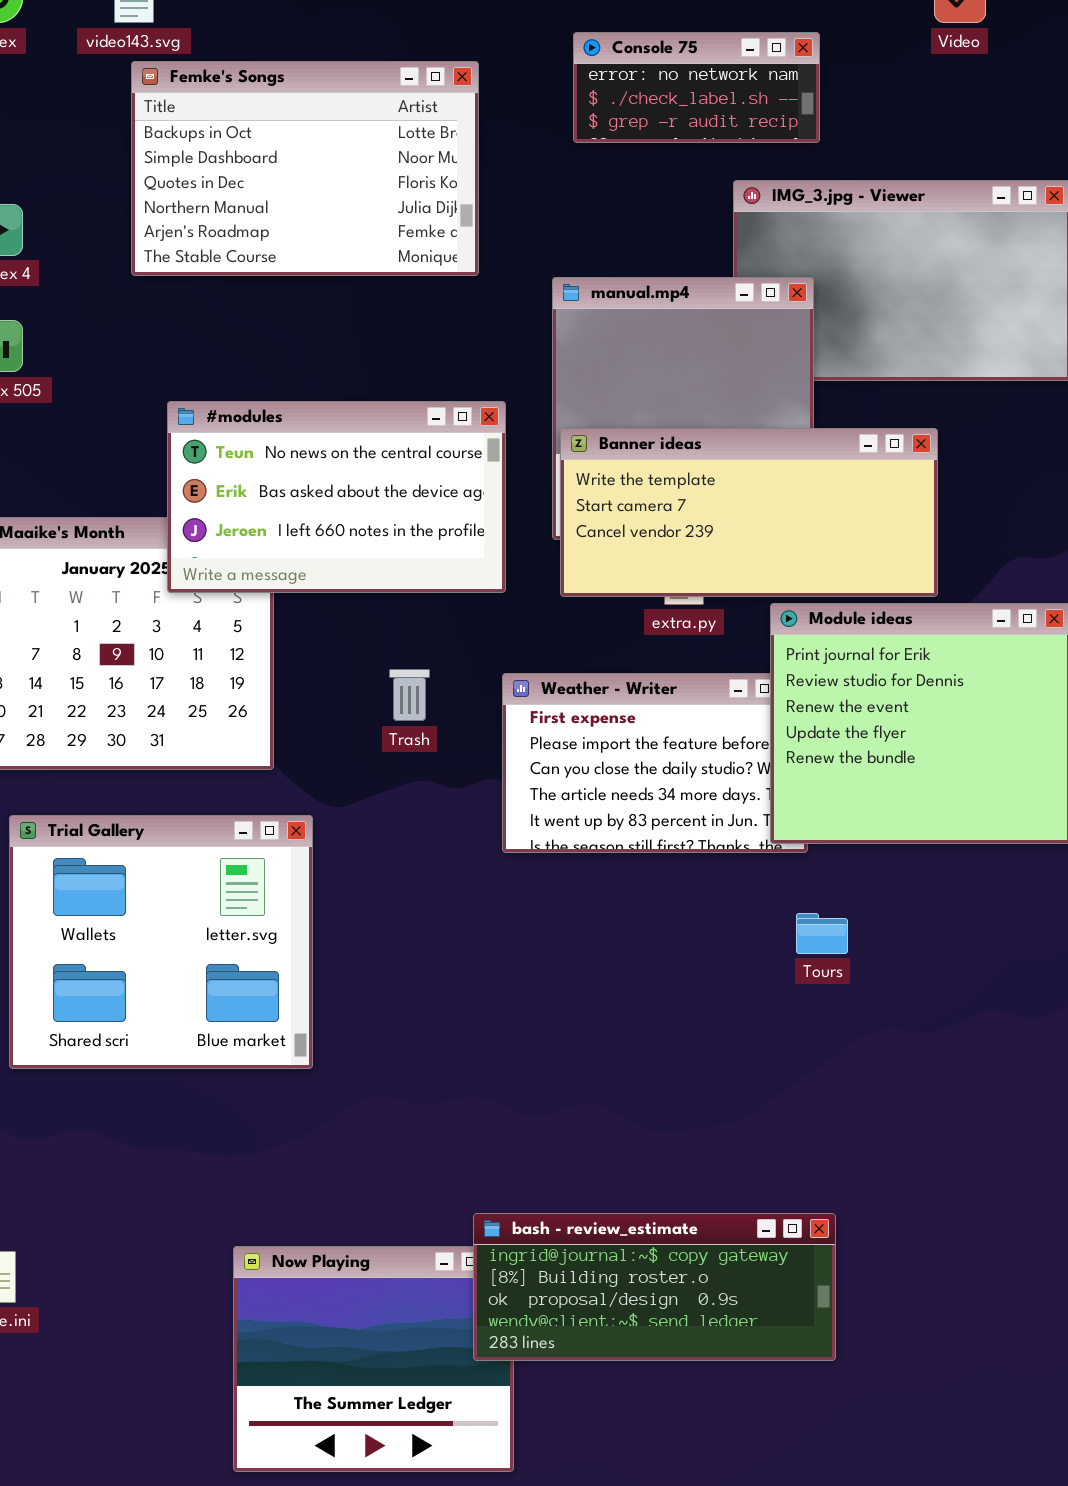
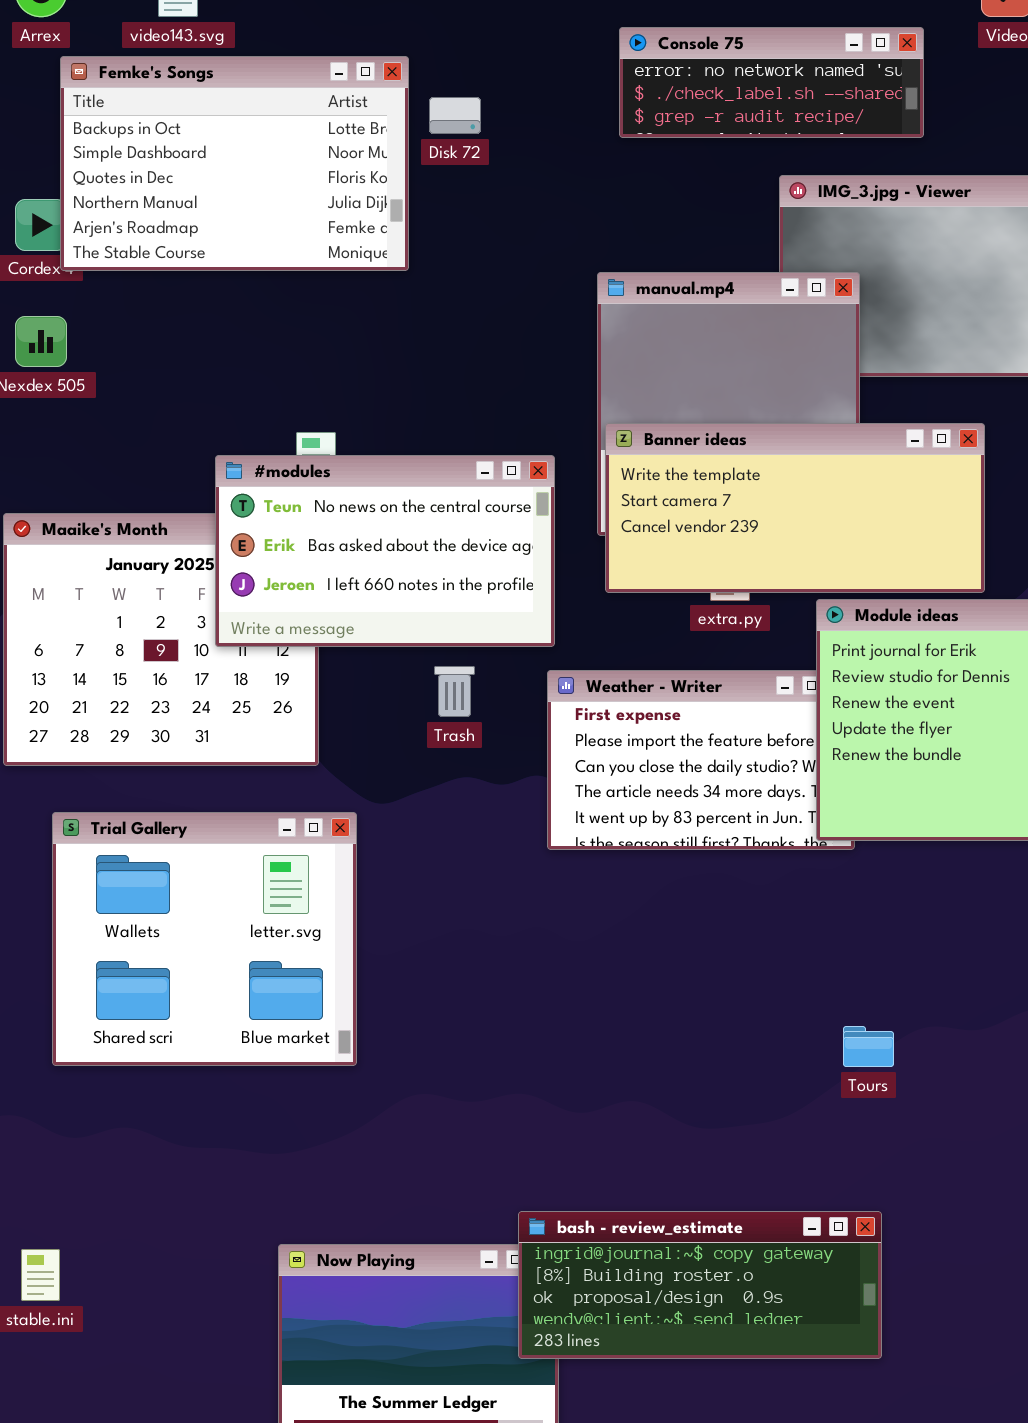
Console 75: [573,32,820,143] -> [619,27,924,138], resized
Femke's Songs: [131,61,479,276] -> [60,56,409,271], moved
#modules: [167,401,506,593] -> [215,455,555,647], moved
Tours: [796,913,848,954] -> [843,1026,894,1067], moved

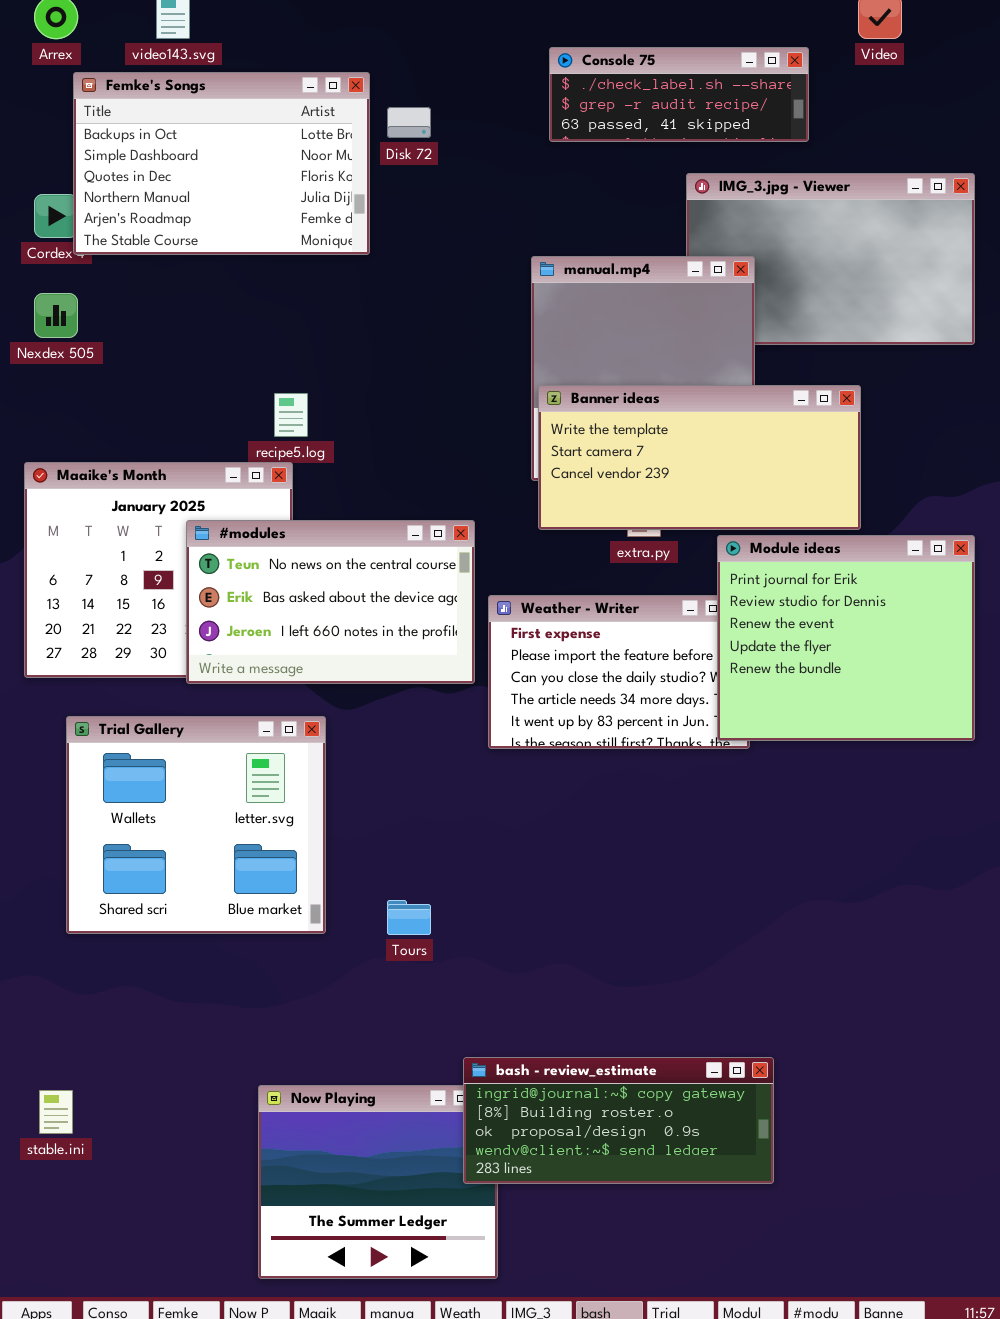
Console 75: [619,27,924,138] -> [549,47,809,142], scrolled down 1 row
#modules: [215,455,555,647] -> [186,520,475,684], moved
Tours: [843,1026,894,1067] -> [387,900,431,935], moved

